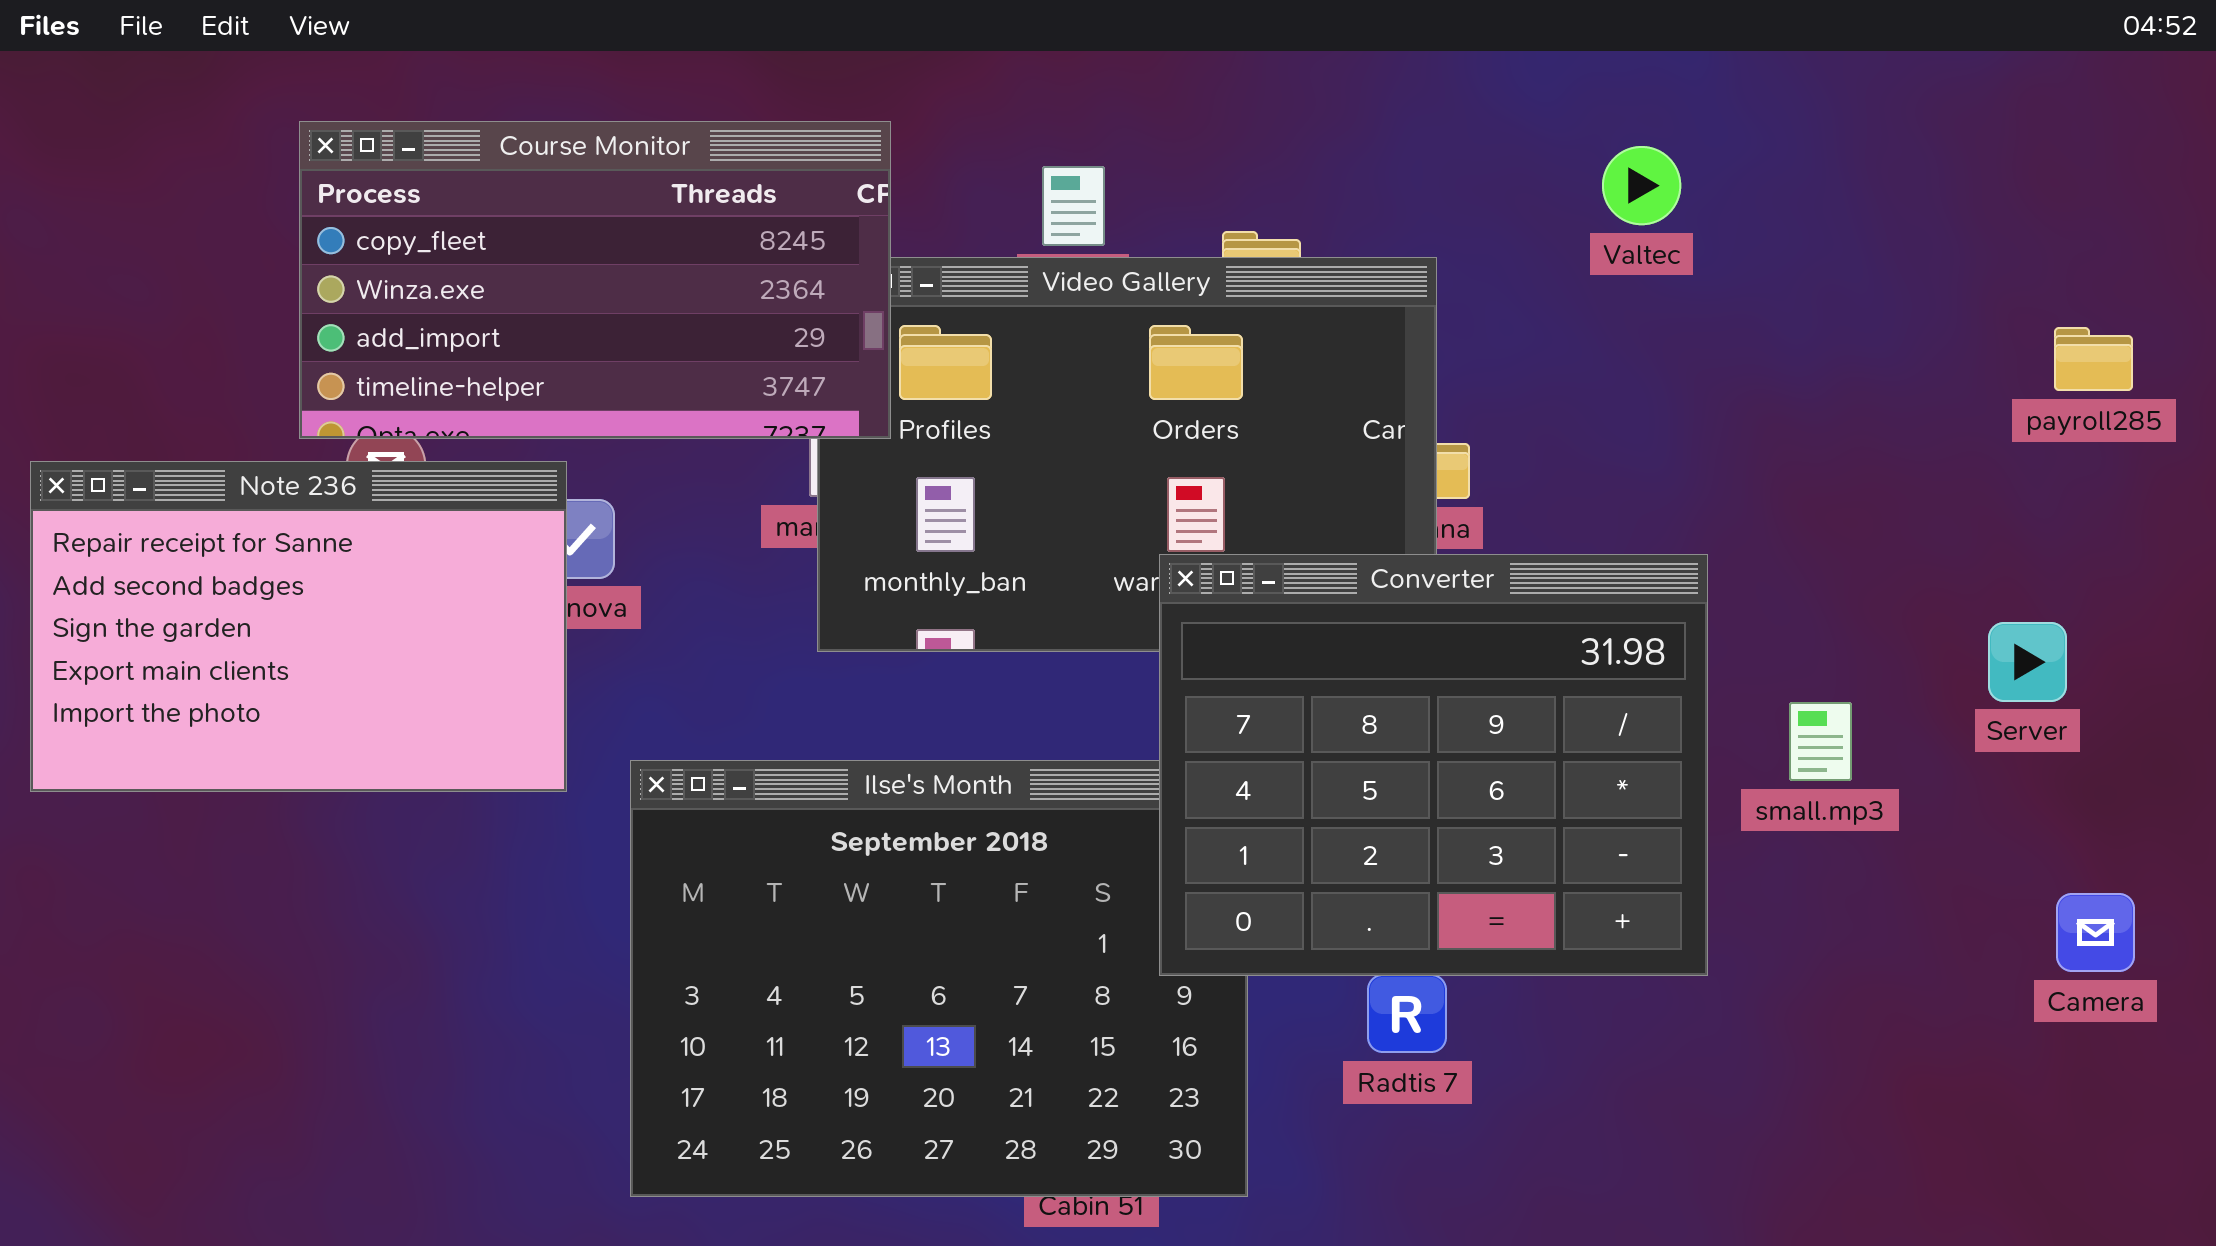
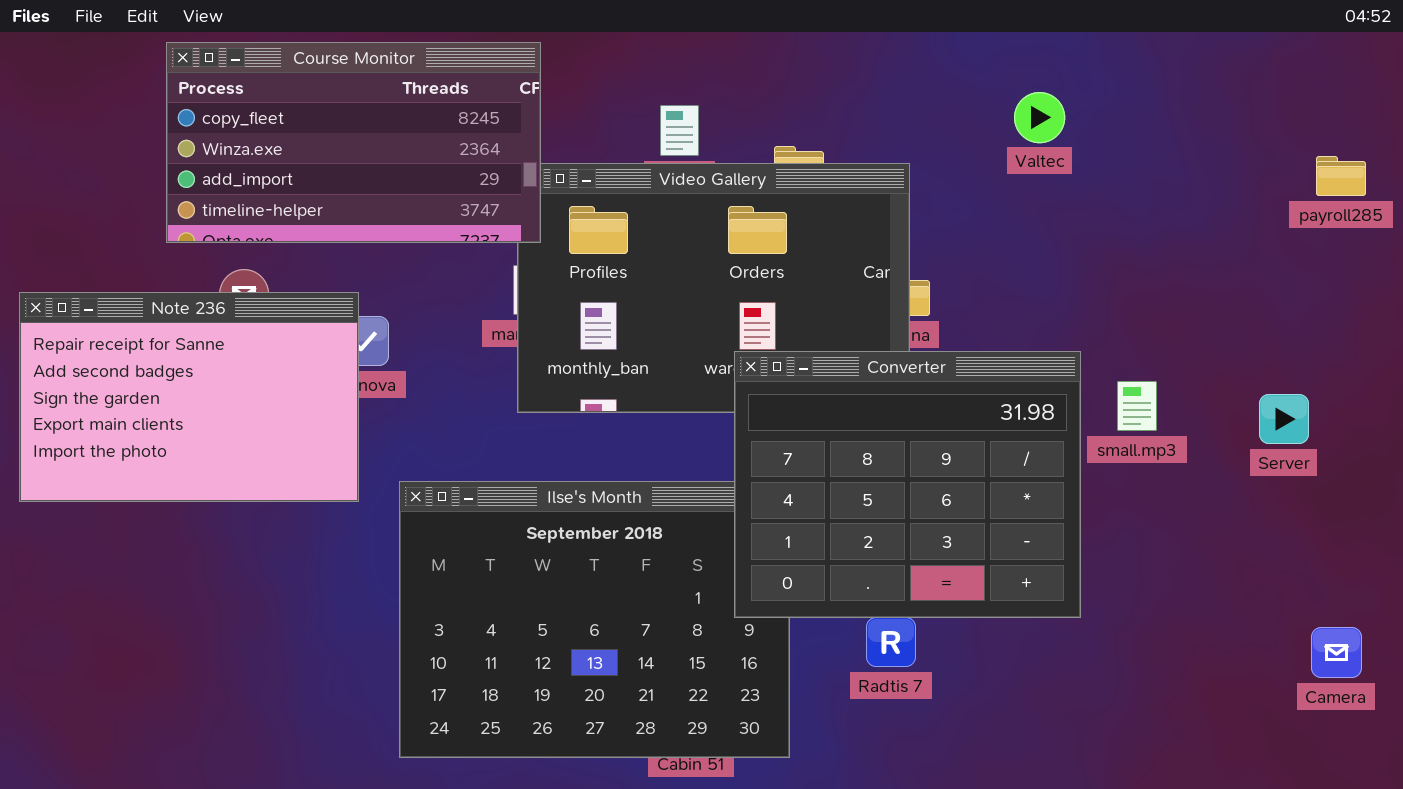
Course Monitor: [299,121,891,439] -> [166,42,541,243], moved
payroll285: [2054,327,2133,391] -> [1316,156,1366,196], moved
small.mp3: [1789,702,1852,781] -> [1117,381,1157,431], moved
Camera: [2056,893,2135,972] -> [1311,627,1362,678], moved

